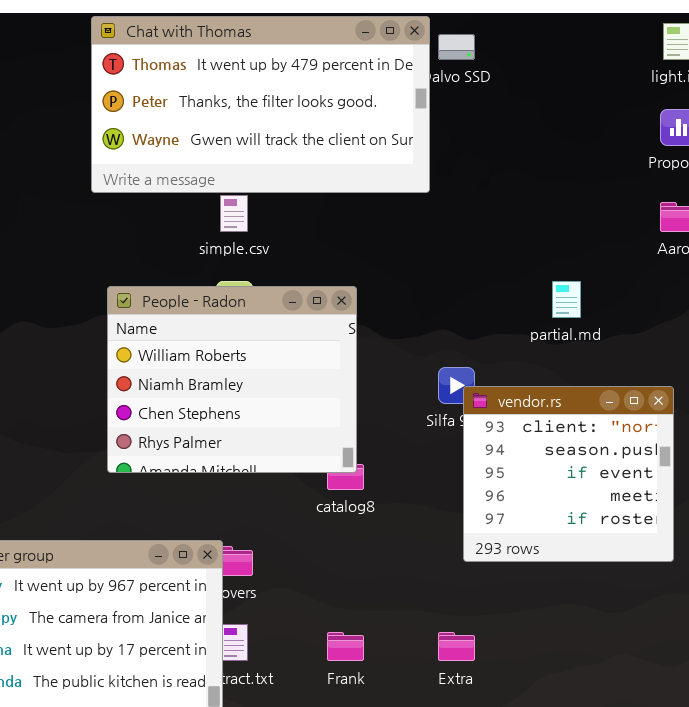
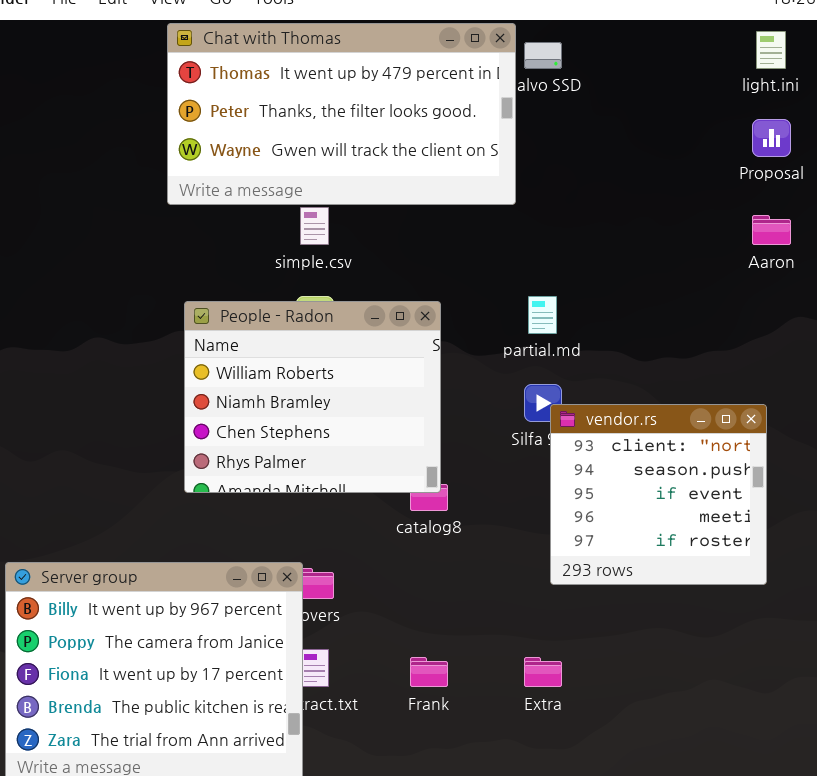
partial.md: [552,281,581,318] -> [528,296,557,334], moved

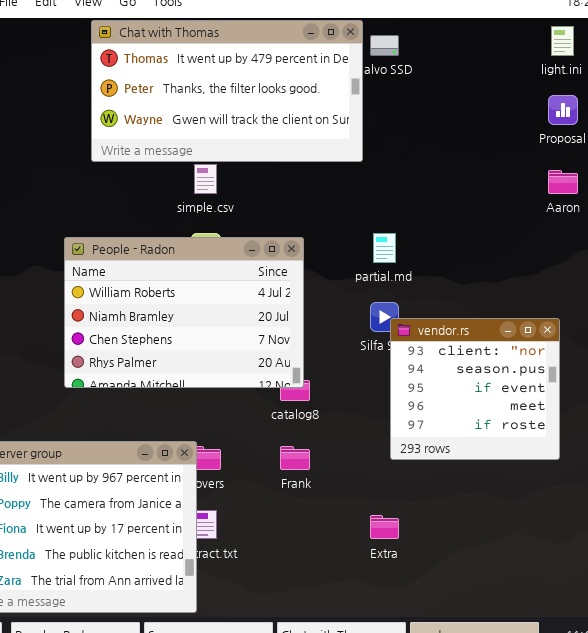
People - Radon: [184,301,441,493] -> [64,237,304,388], resized
Frank: [410,657,448,687] -> [280,446,310,470], moved

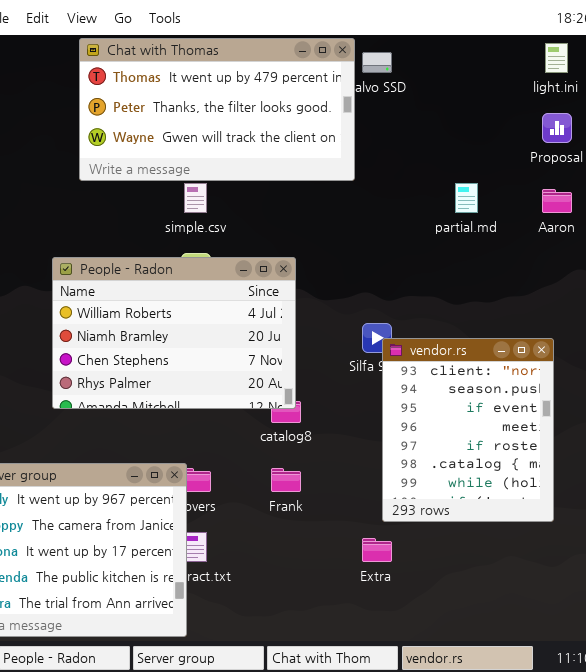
partial.md: [373,233,396,263] -> [455,183,478,213], moved
vendor.rs: [390,318,560,460] -> [382,338,554,522], resized

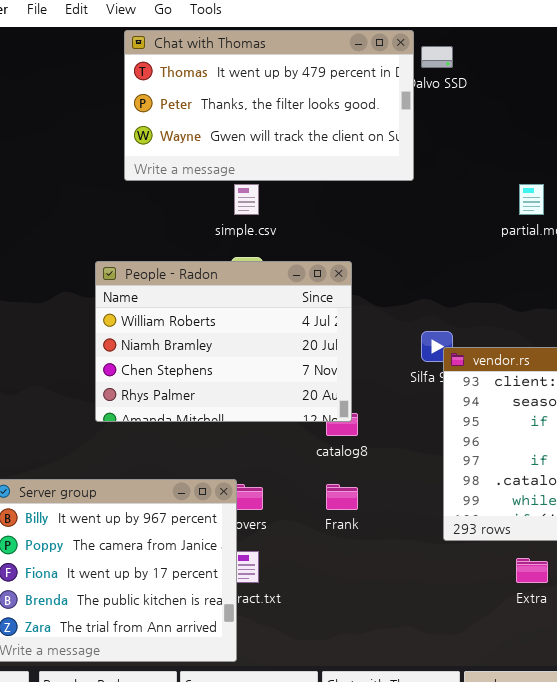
Extra: [362,538,392,562] -> [516,558,548,583], moved

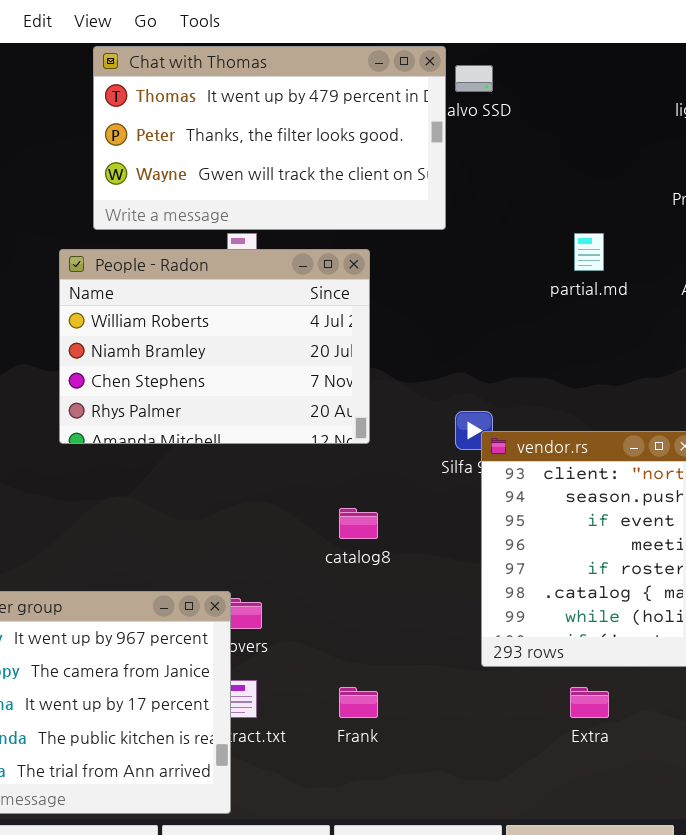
People - Radon: [95,261,352,422] -> [59,249,370,444], moved
Frank: [326,484,358,510] -> [339,687,378,718], moved

